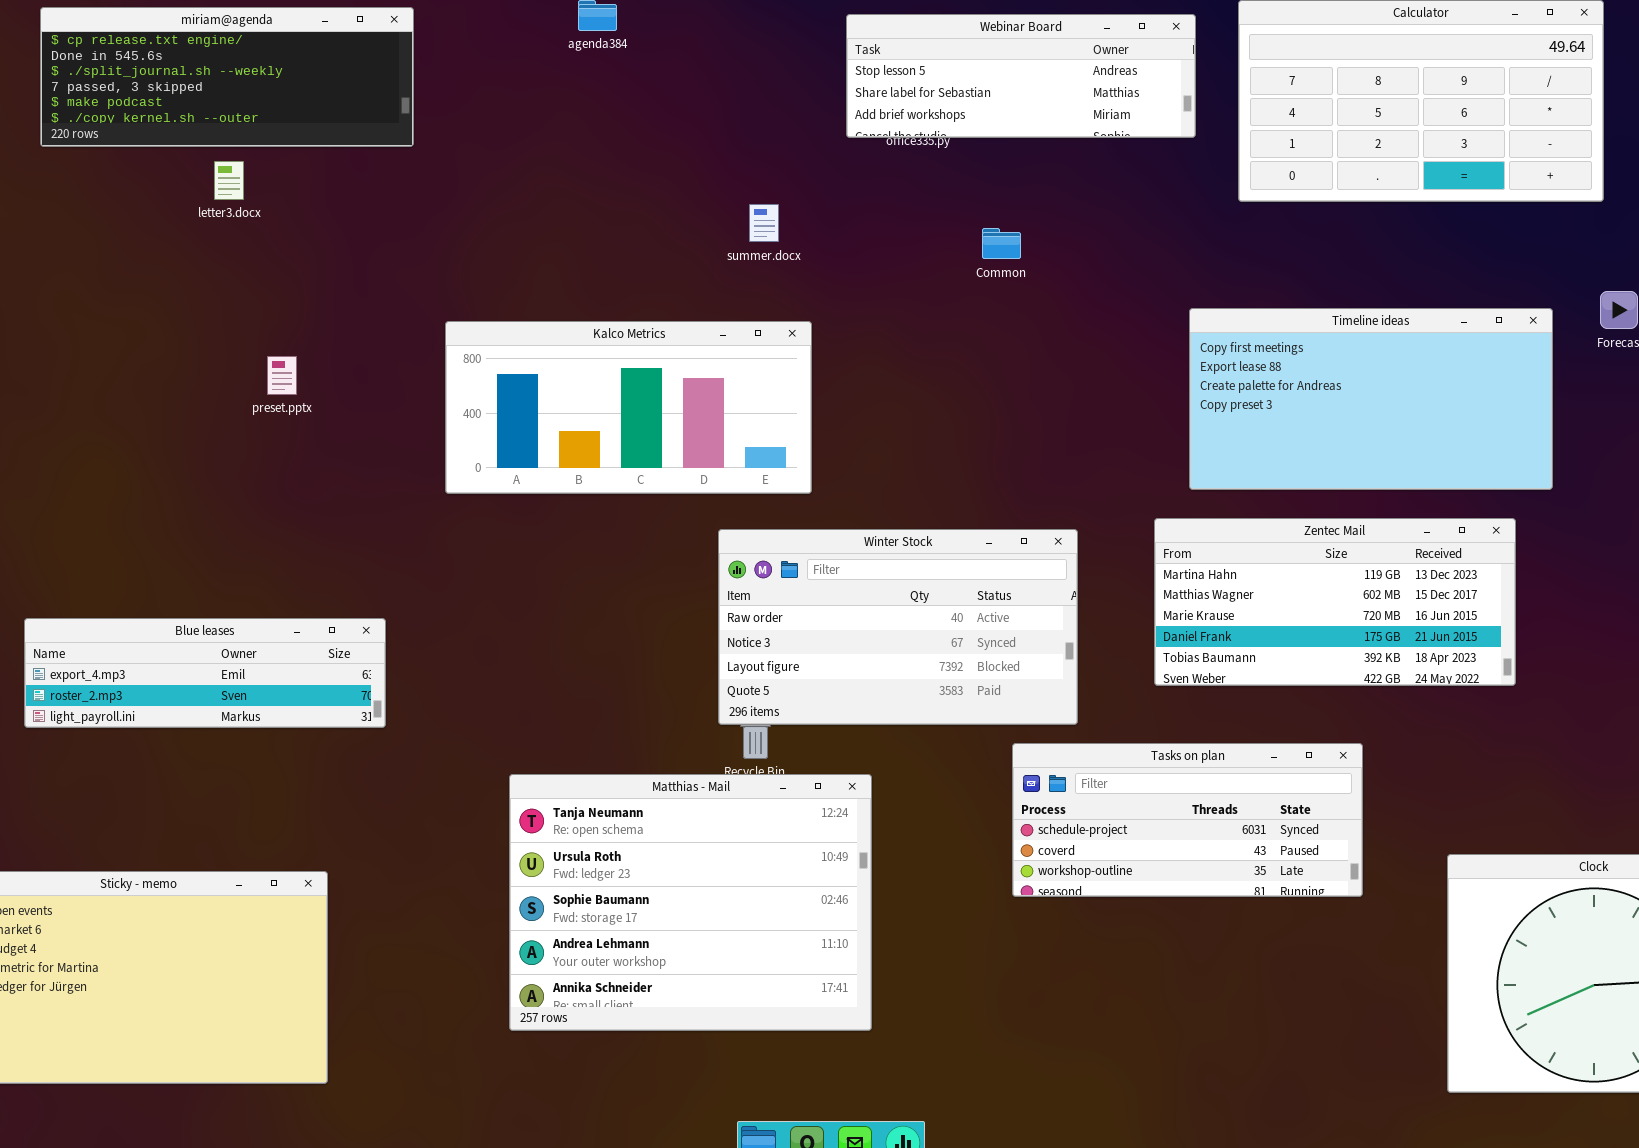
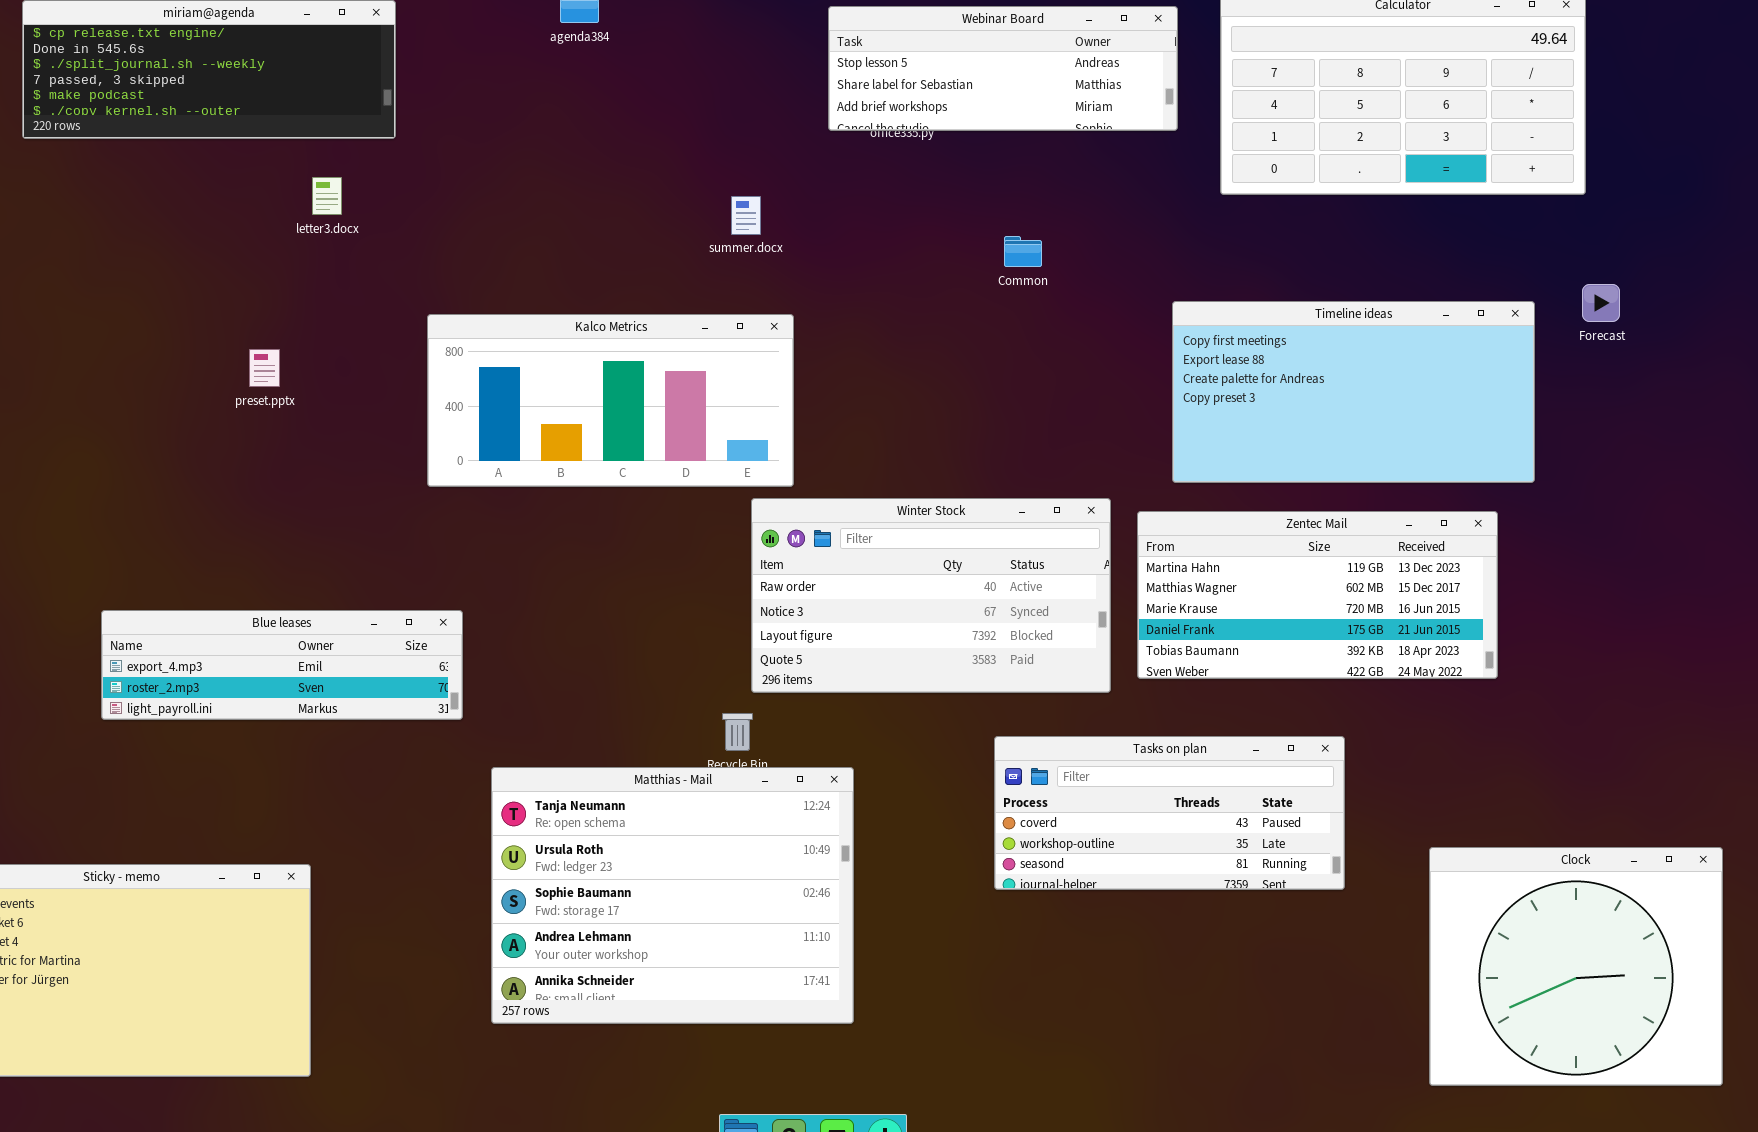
letter3.docx: [214,161,244,200] -> [312,177,342,215], moved
Common: [982,228,1021,259] -> [1004,236,1042,267], moved
Winter Stock: [718,529,1078,725] -> [751,498,1111,693], moved
Blue leases: [24,618,386,728] -> [101,610,463,720], moved
Tasks on plan: [1012,743,1363,897] -> [994,736,1345,890], scrolled down 1 row

